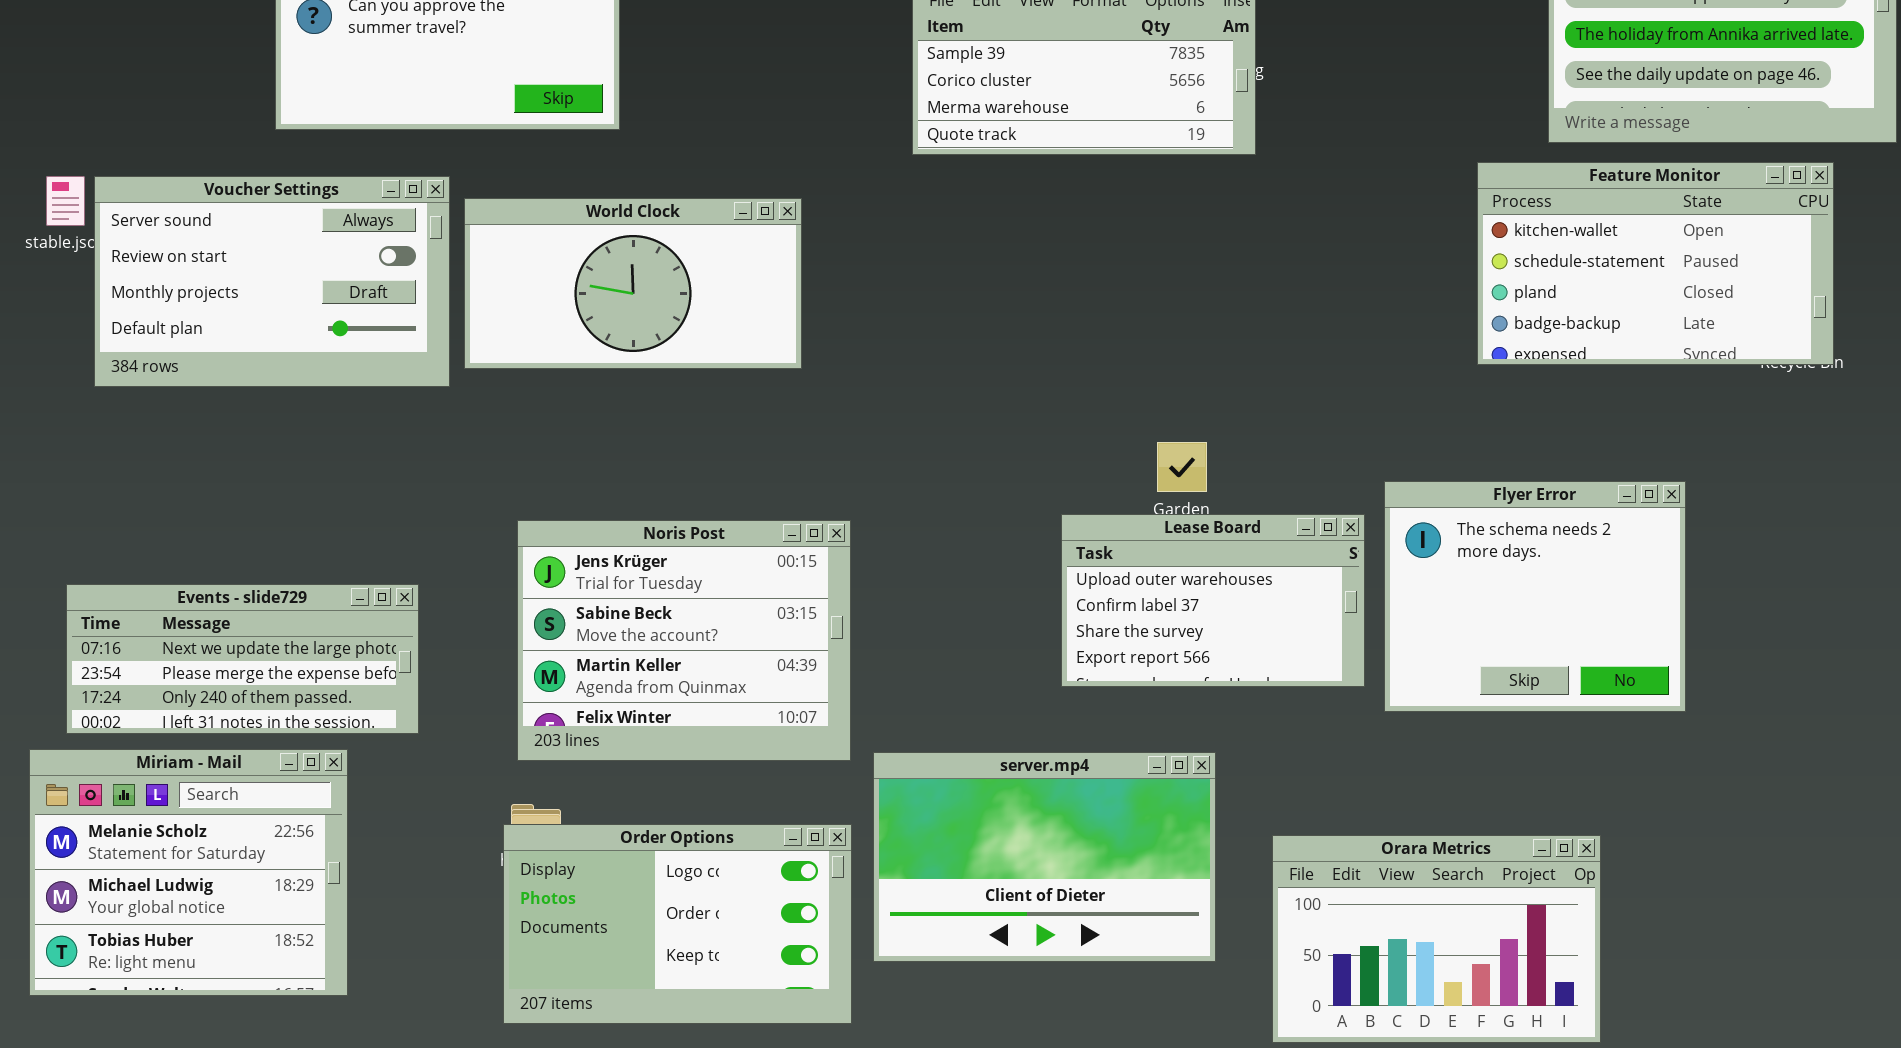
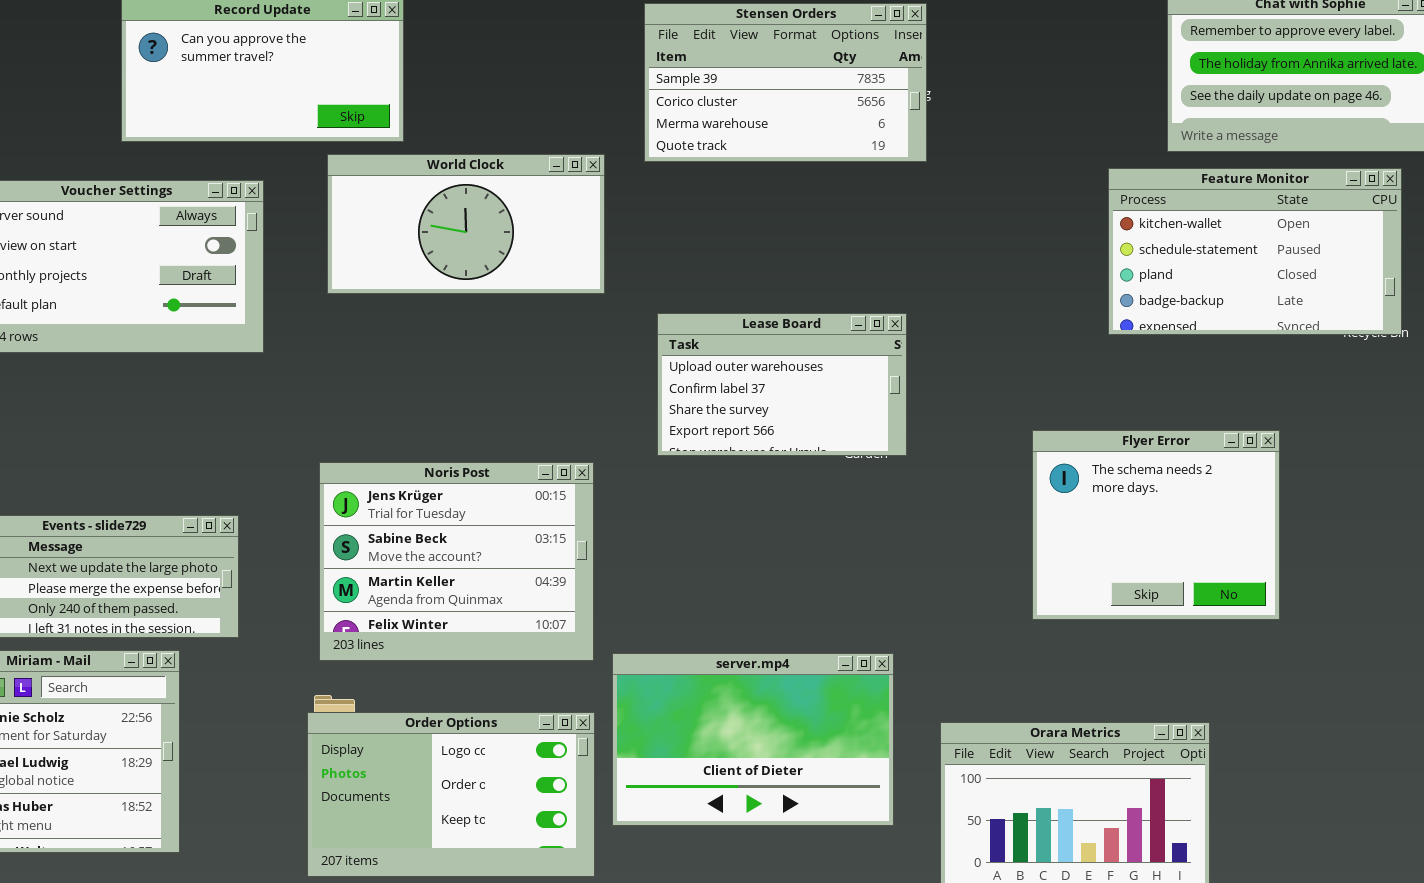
World Clock: [464,198,802,369] -> [327,154,605,294], moved
Lease Board: [1061,514,1365,687] -> [657,313,907,456], moved

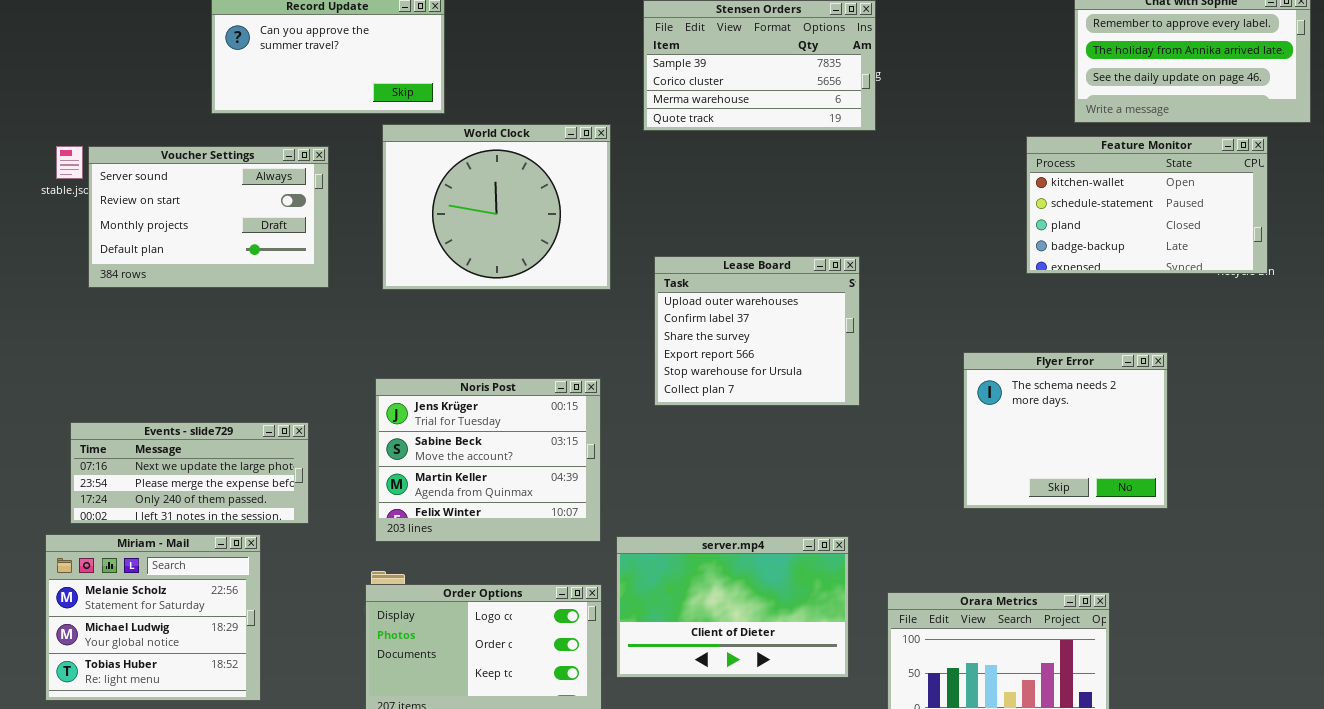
World Clock: [327,154,605,294] -> [382,124,611,290], resized
Lease Board: [657,313,907,456] -> [654,256,860,406], resized

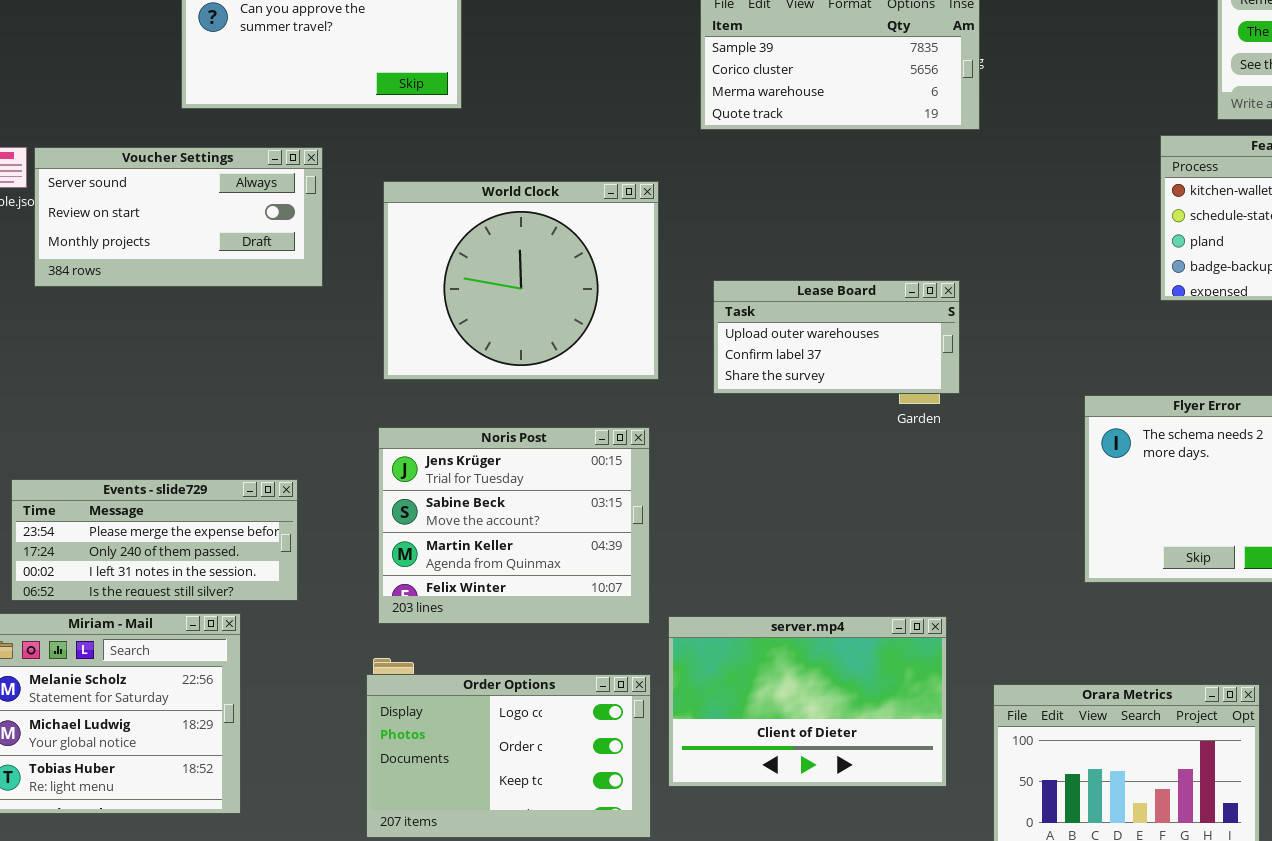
World Clock: [382,124,611,290] -> [383,181,659,380], moved
Voucher Settings: [88,146,329,288] -> [34,147,323,287], resized
Lease Board: [654,256,860,406] -> [713,280,960,394], resized
Events - slide729: [70,422,309,524] -> [11,479,298,601], scrolled down 1 row

